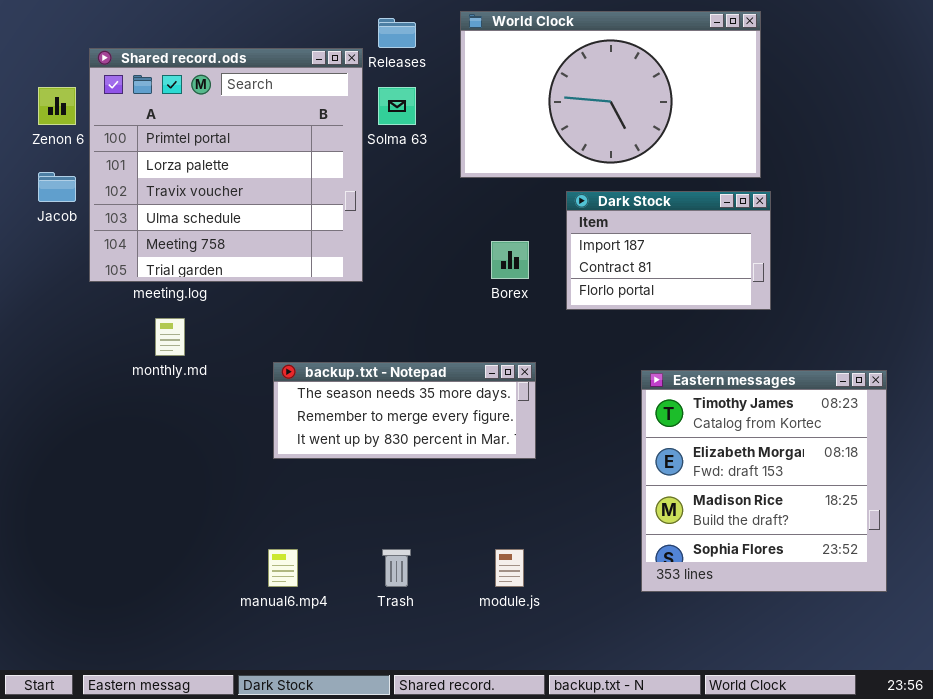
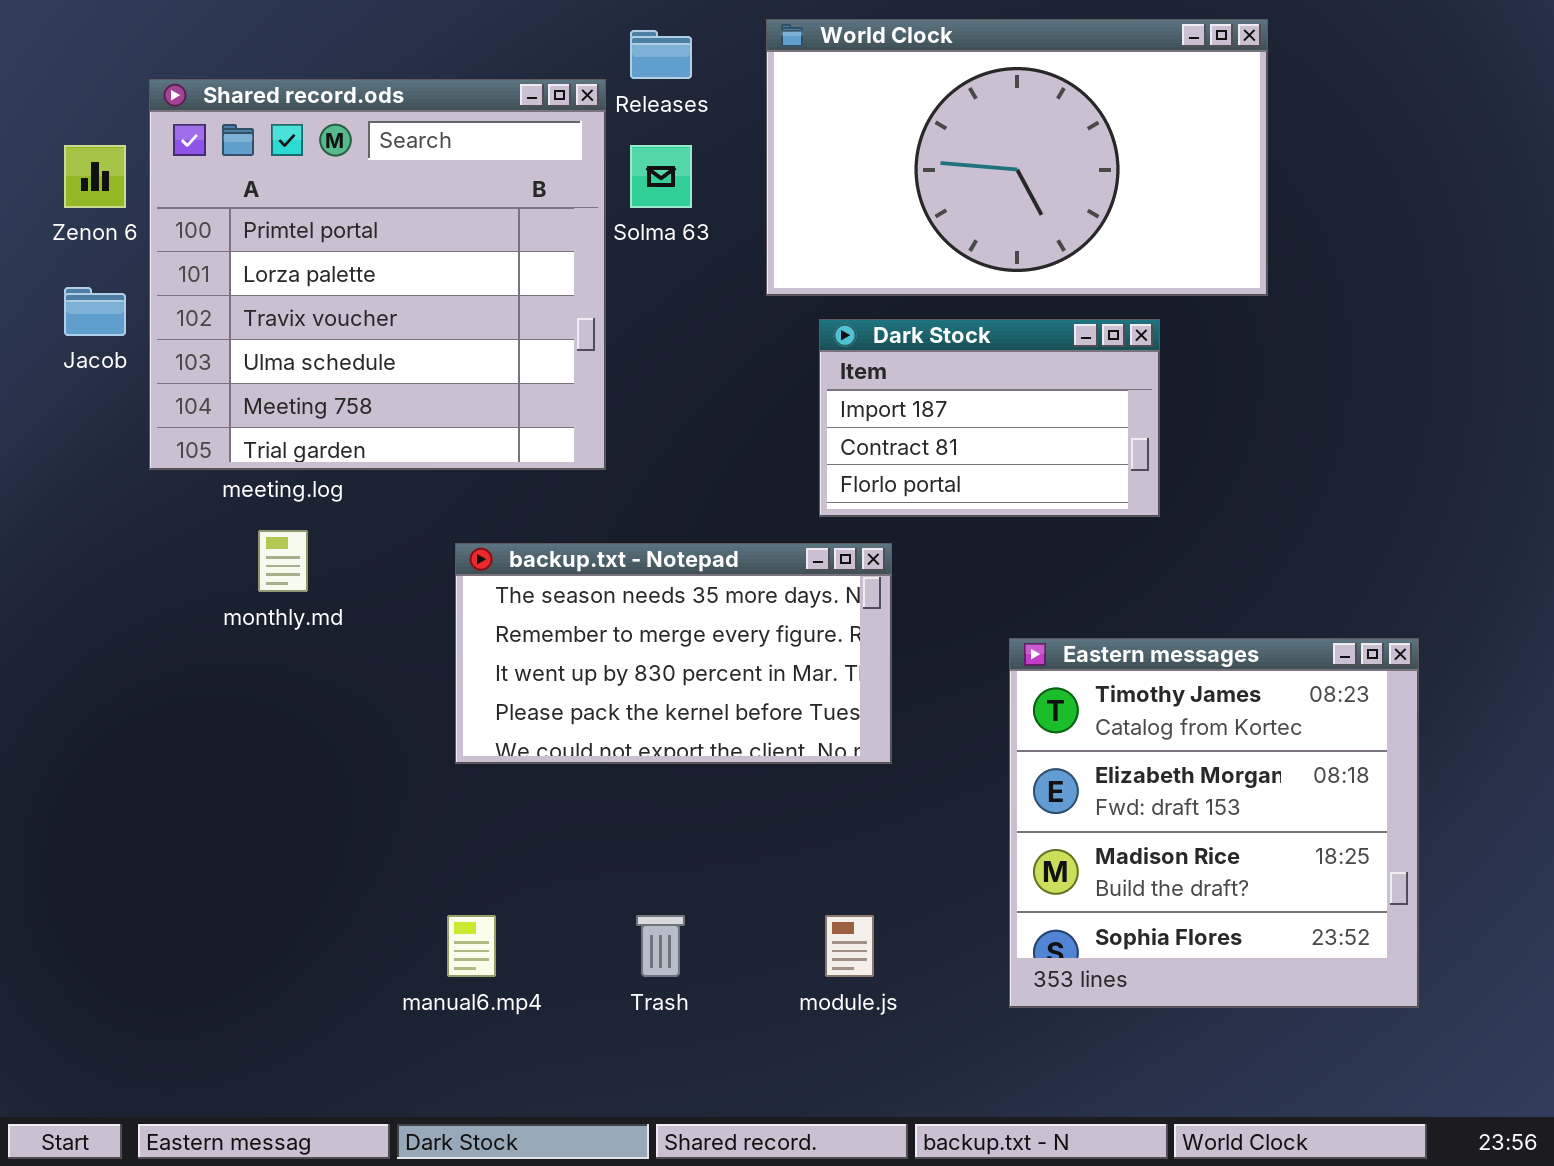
Dark Stock: [566,191,771,310] -> [819,319,1160,517], moved
backup.txt - Notepad: [273,362,536,459] -> [455,543,892,764], resized
Eastern messages: [641,370,887,592] -> [1009,638,1419,1008], moved

